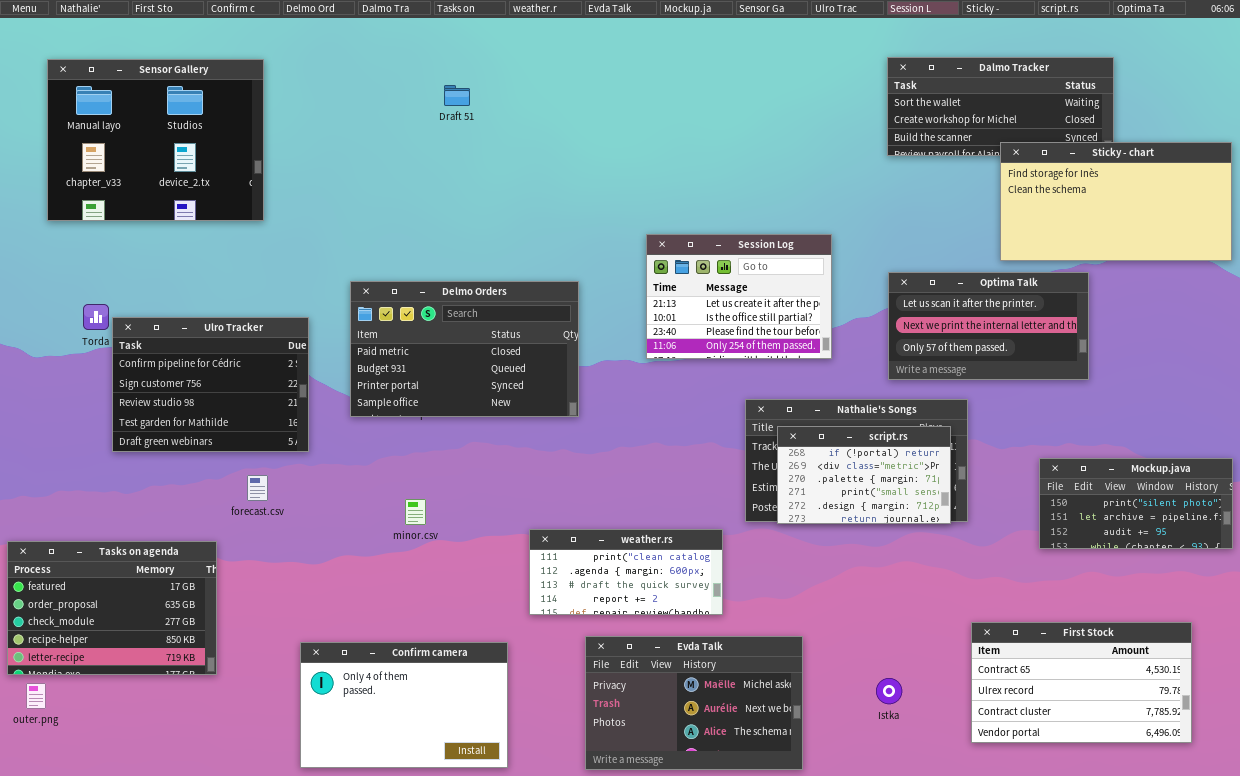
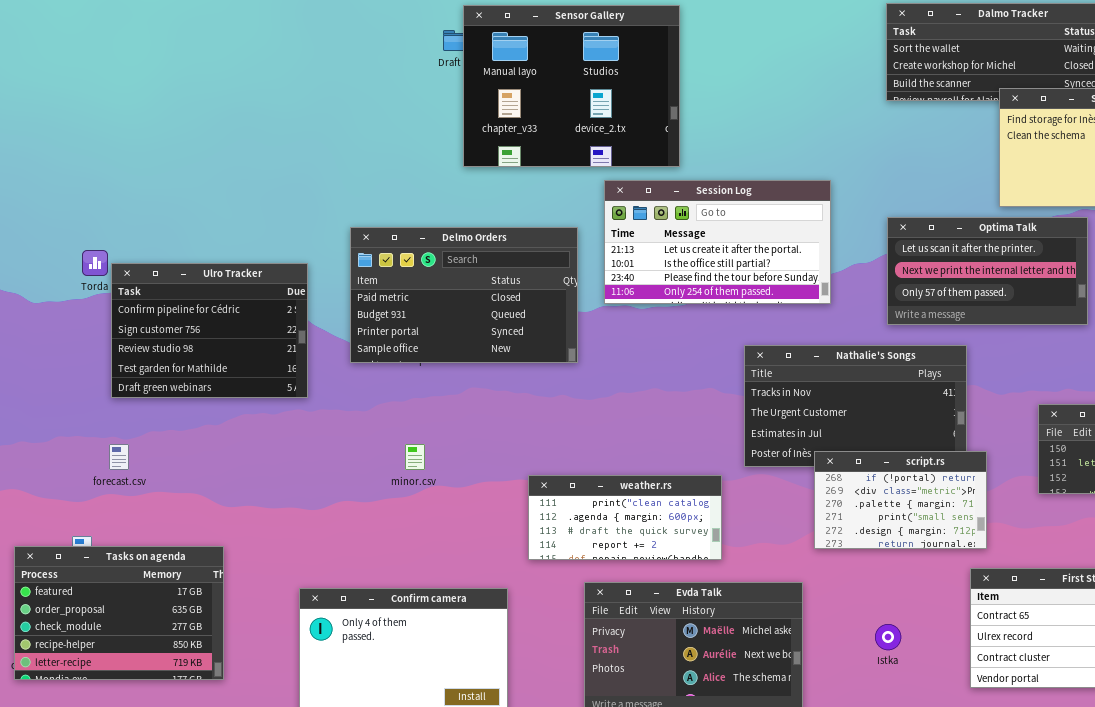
Sensor Gallery: [47,59,264,221] -> [463,5,680,167], moved
Session Log: [646,234,832,359] -> [604,180,831,304], resized
script.rs: [777,426,951,524] -> [814,451,987,549], moved
forecast.csv: [247,475,268,501] -> [109,444,129,470], moved
Tasks on agenda: [7,541,217,675] -> [14,546,224,680], moved

